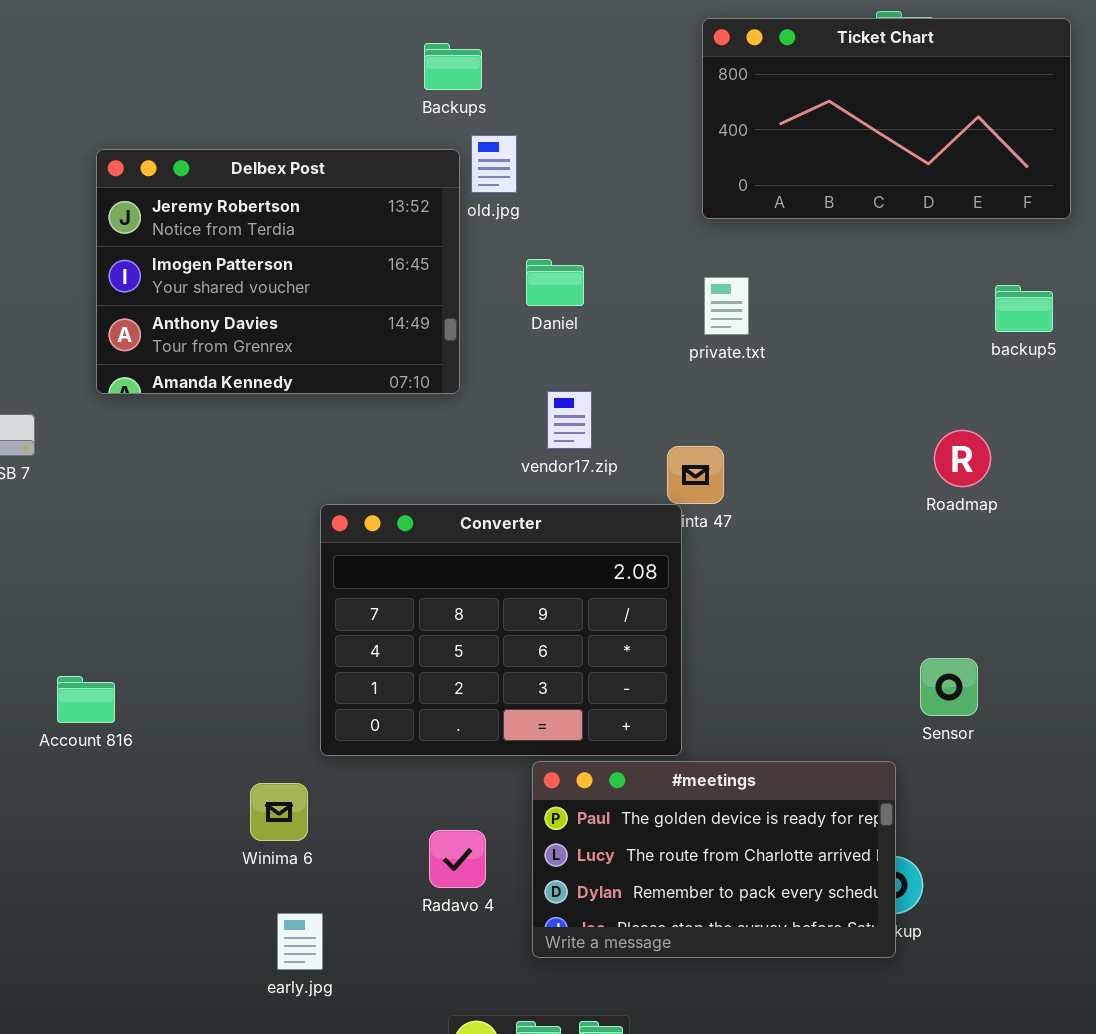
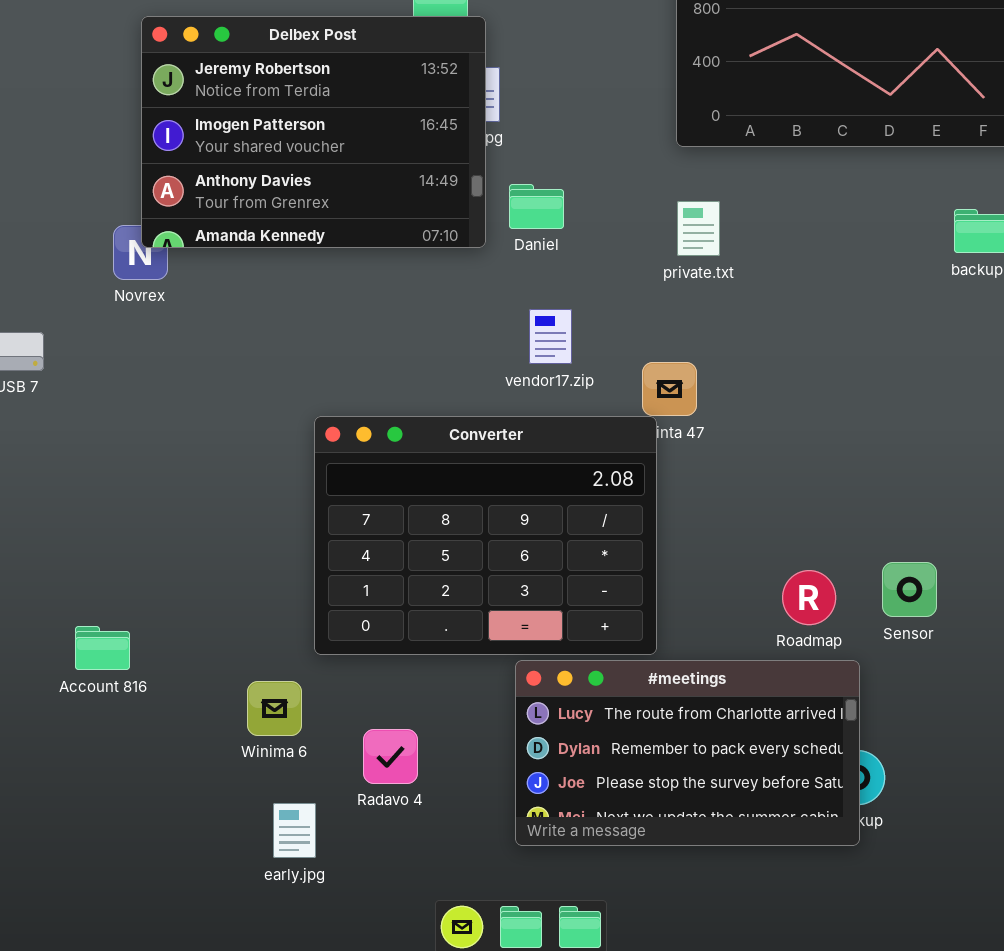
Delbex Post: [96,149,460,394] -> [141,16,486,248], moved
Roadmap: [934,430,991,487] -> [782,570,836,625], moved
Account 816: [57,676,115,723] -> [75,626,130,670], moved
#meetings: [532,761,896,958] -> [515,660,860,846], scrolled down 1 row
Radavo 4: [429,830,486,888] -> [363,729,418,784], moved

